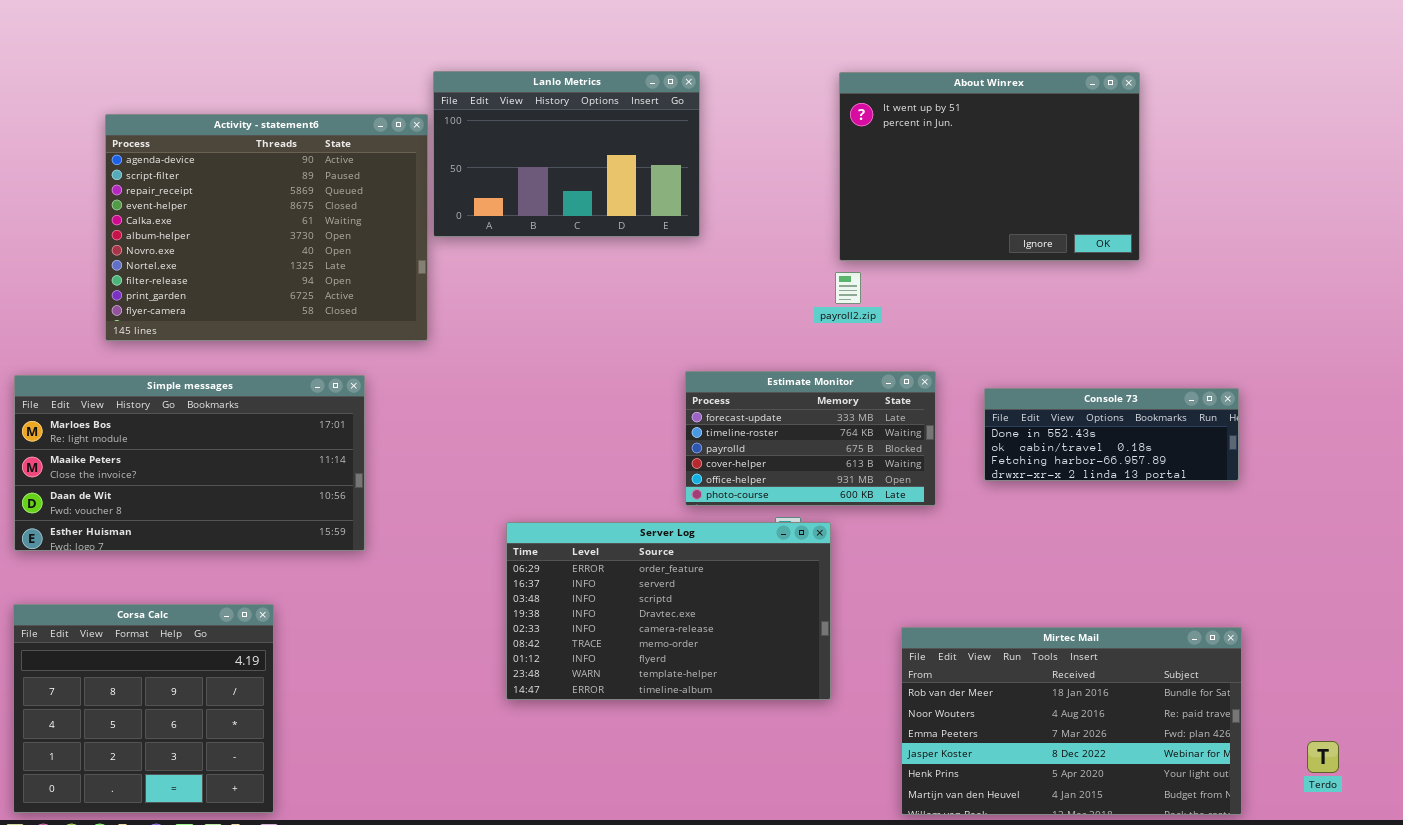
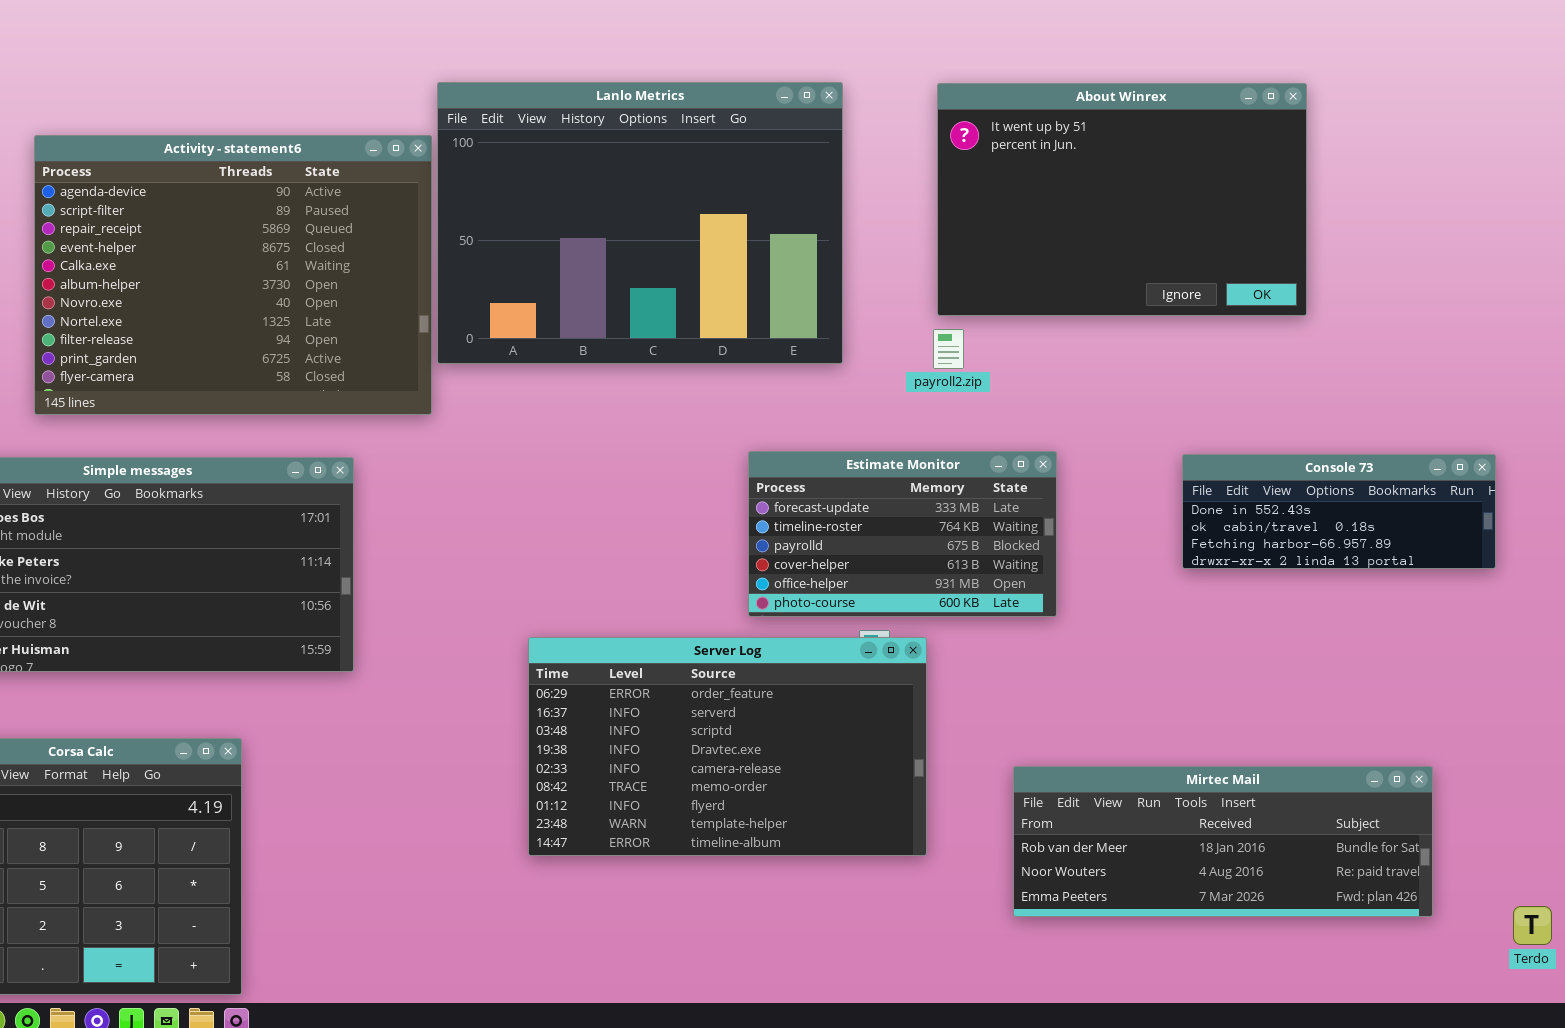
Lanlo Metrics: [433,71,700,237] -> [437,82,843,364], resized
Console 73: [984,388,1239,481] -> [1182,454,1496,569], moved
Mirtec Mail: [901,627,1242,815] -> [1013,766,1433,917], resized

